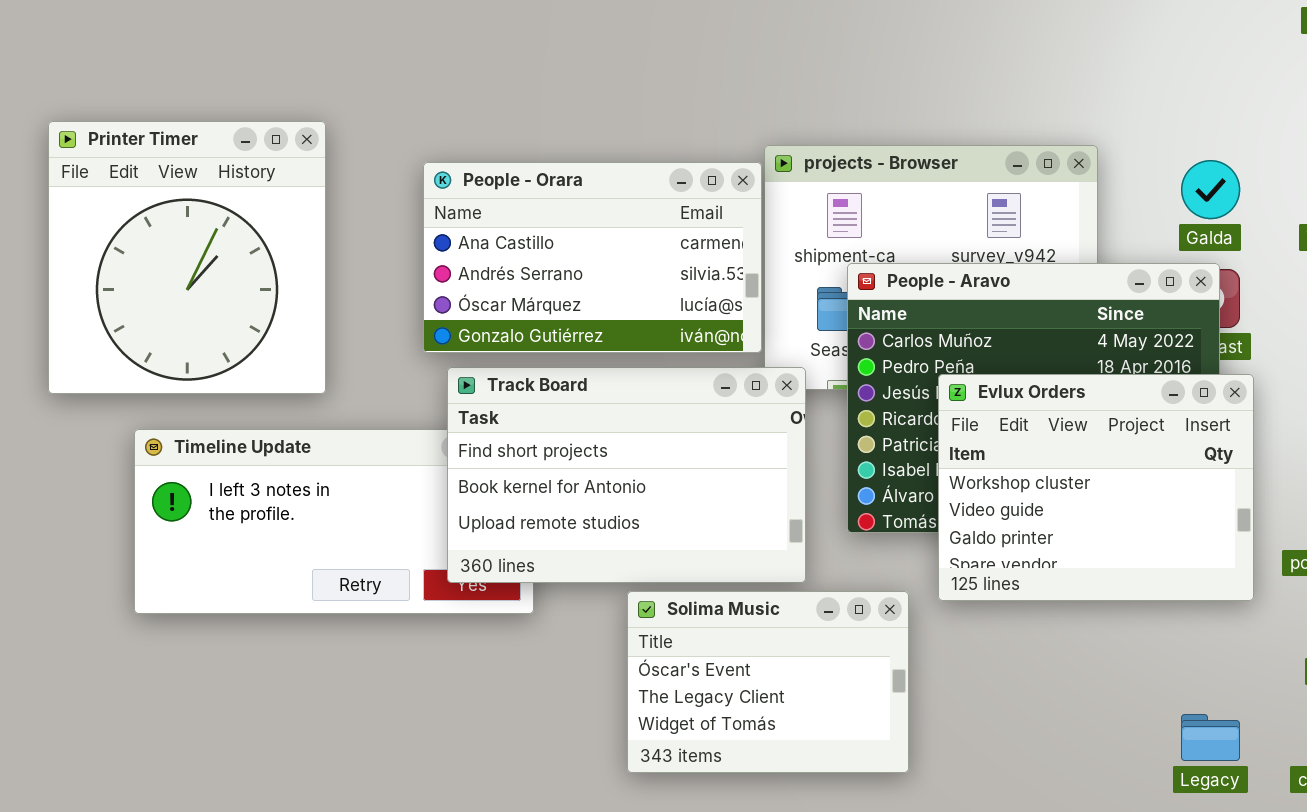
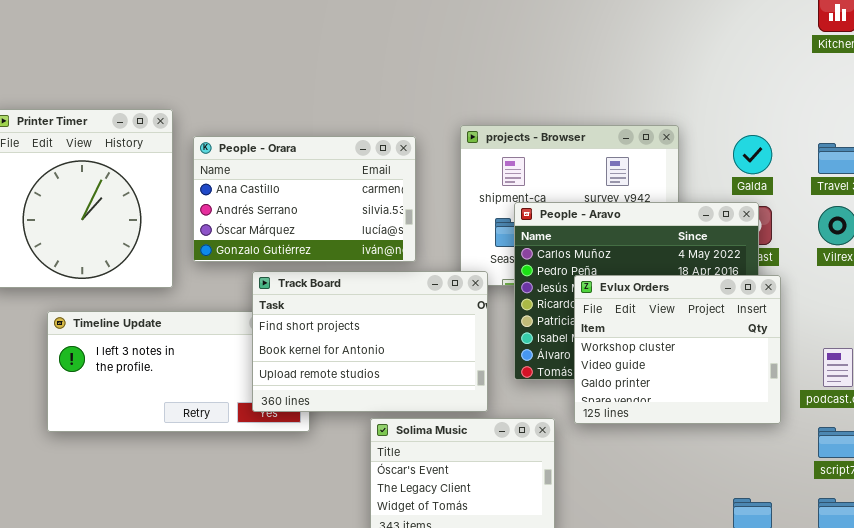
People - Orara: [423,162,762,353] -> [193,136,416,262], moved

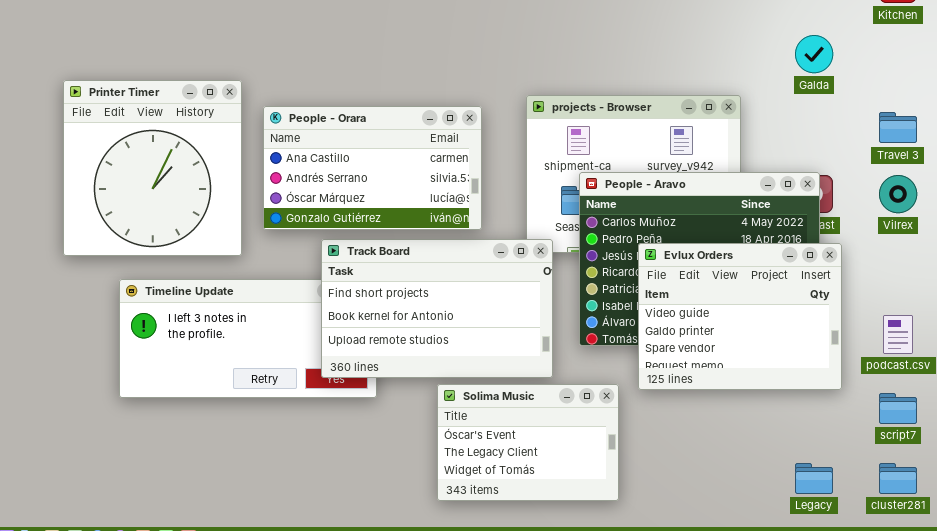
Galda: [733,135,772,174] -> [795,35,833,73], moved
Evlux Orders: [574,275,781,424] -> [638,243,842,390], scrolled down 1 row

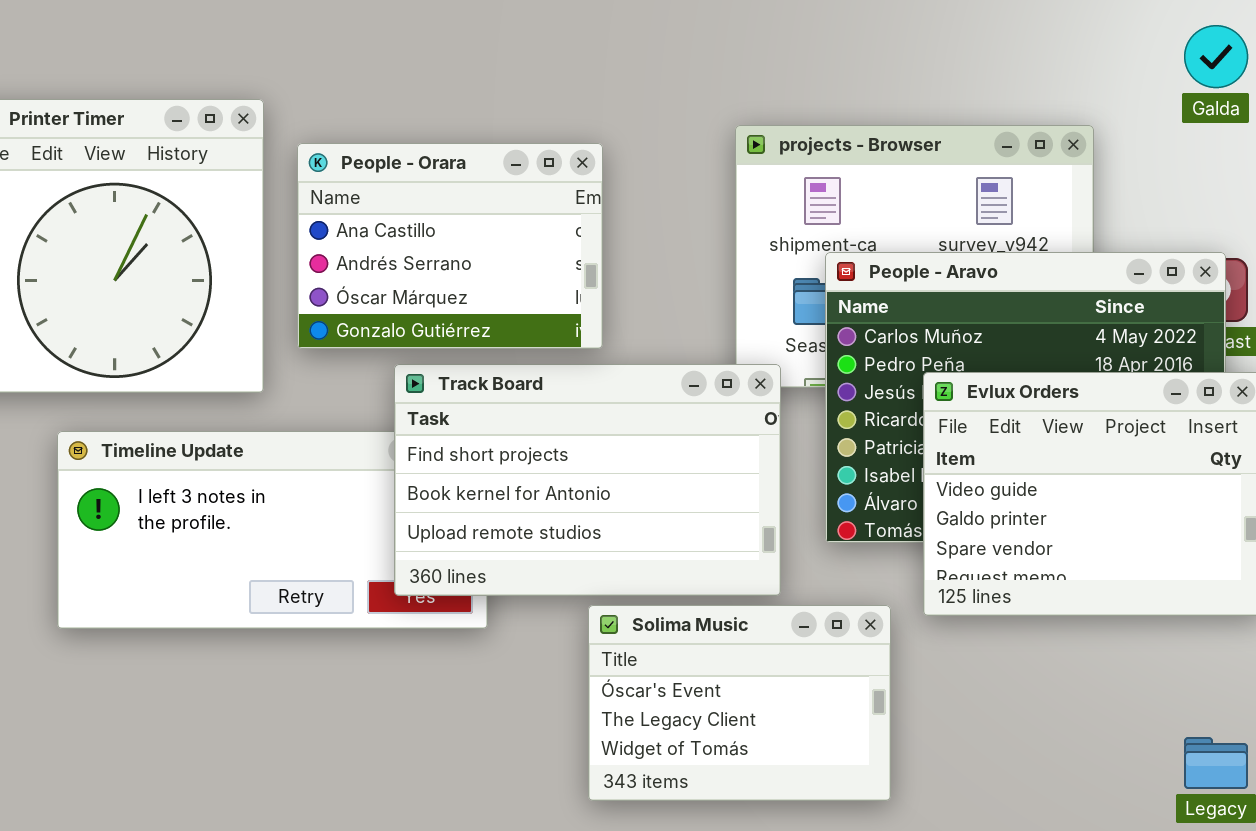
People - Orara: [263,106,482,230] -> [297,143,603,349], resized

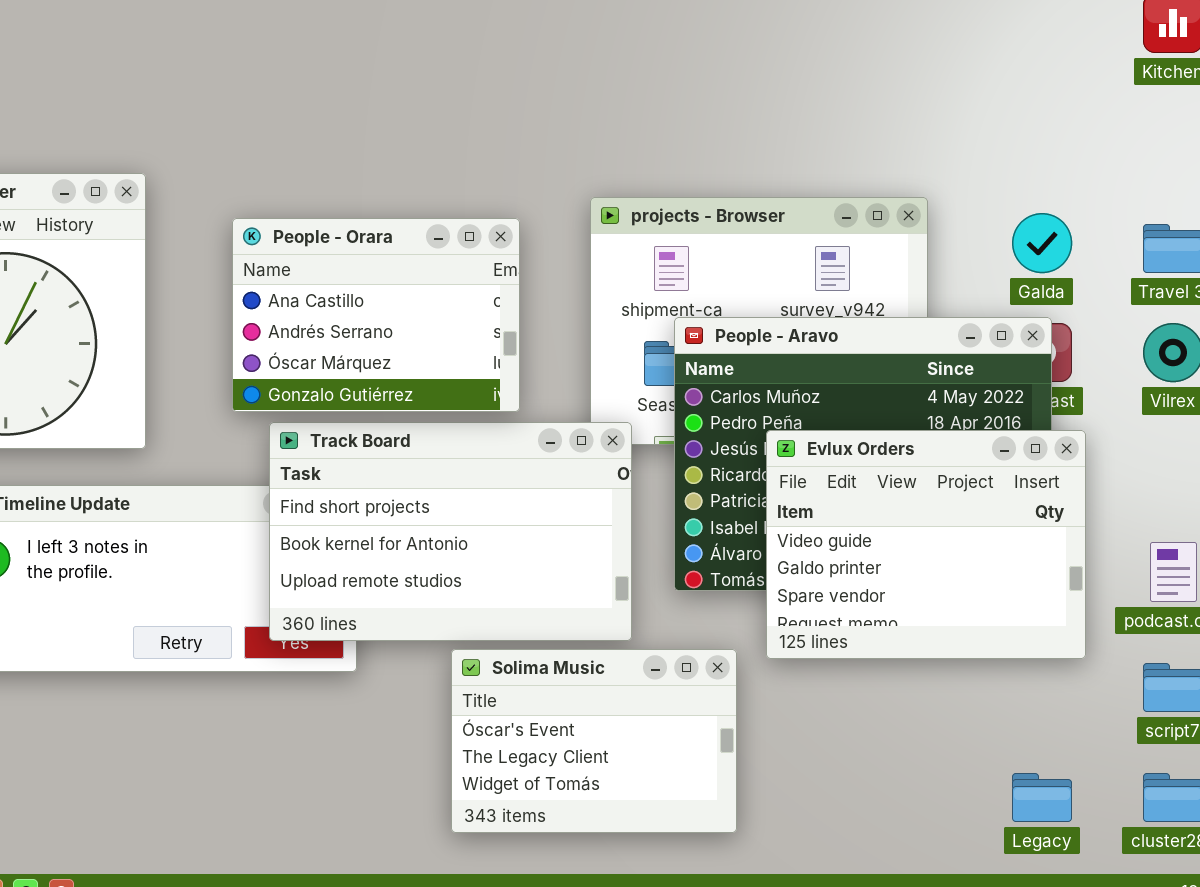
Galda: [1184,25,1248,88] -> [1012,213,1072,273], moved
People - Orara: [297,143,603,349] -> [232,218,520,412], moved

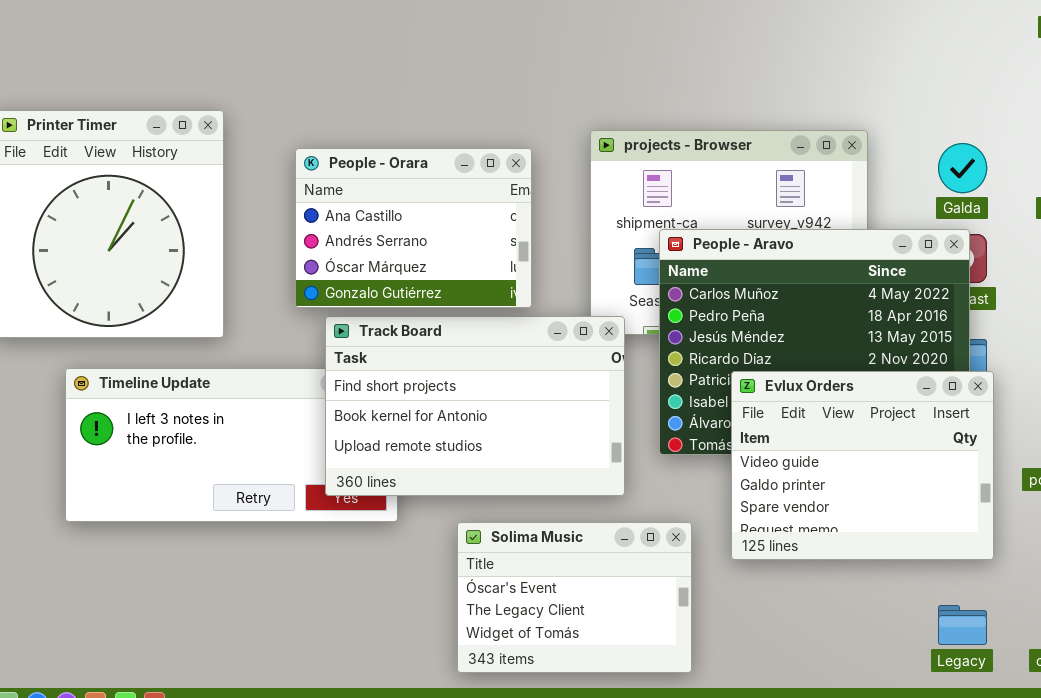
Evlux Orders: [766,430,1086,659] -> [731,371,994,560], moved
Solima Music: [451,649,737,833] -> [457,522,692,673], moved

